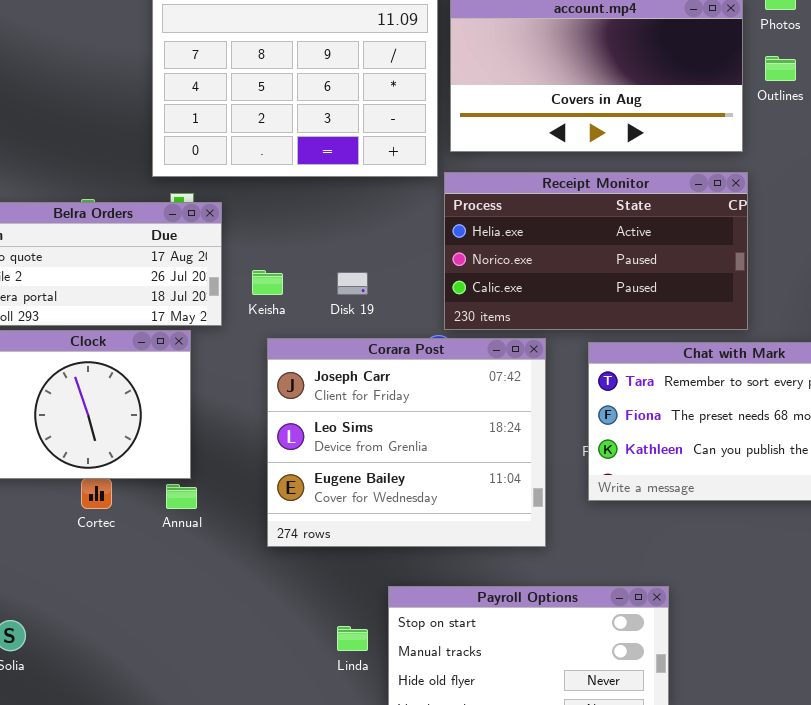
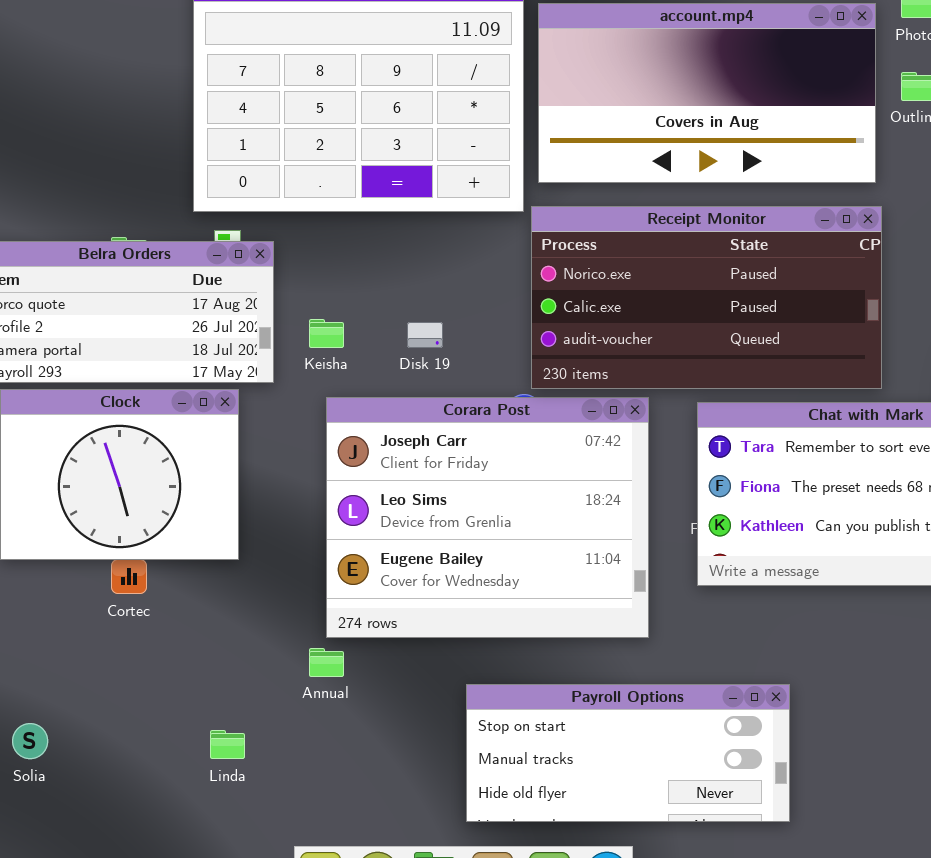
Receipt Monitor: [444,172,748,330] -> [531,206,882,389], scrolled down 1 row
Annual: [166,484,197,509] -> [309,648,344,677], moved
Linda: [337,626,368,651] -> [210,730,245,759], moved

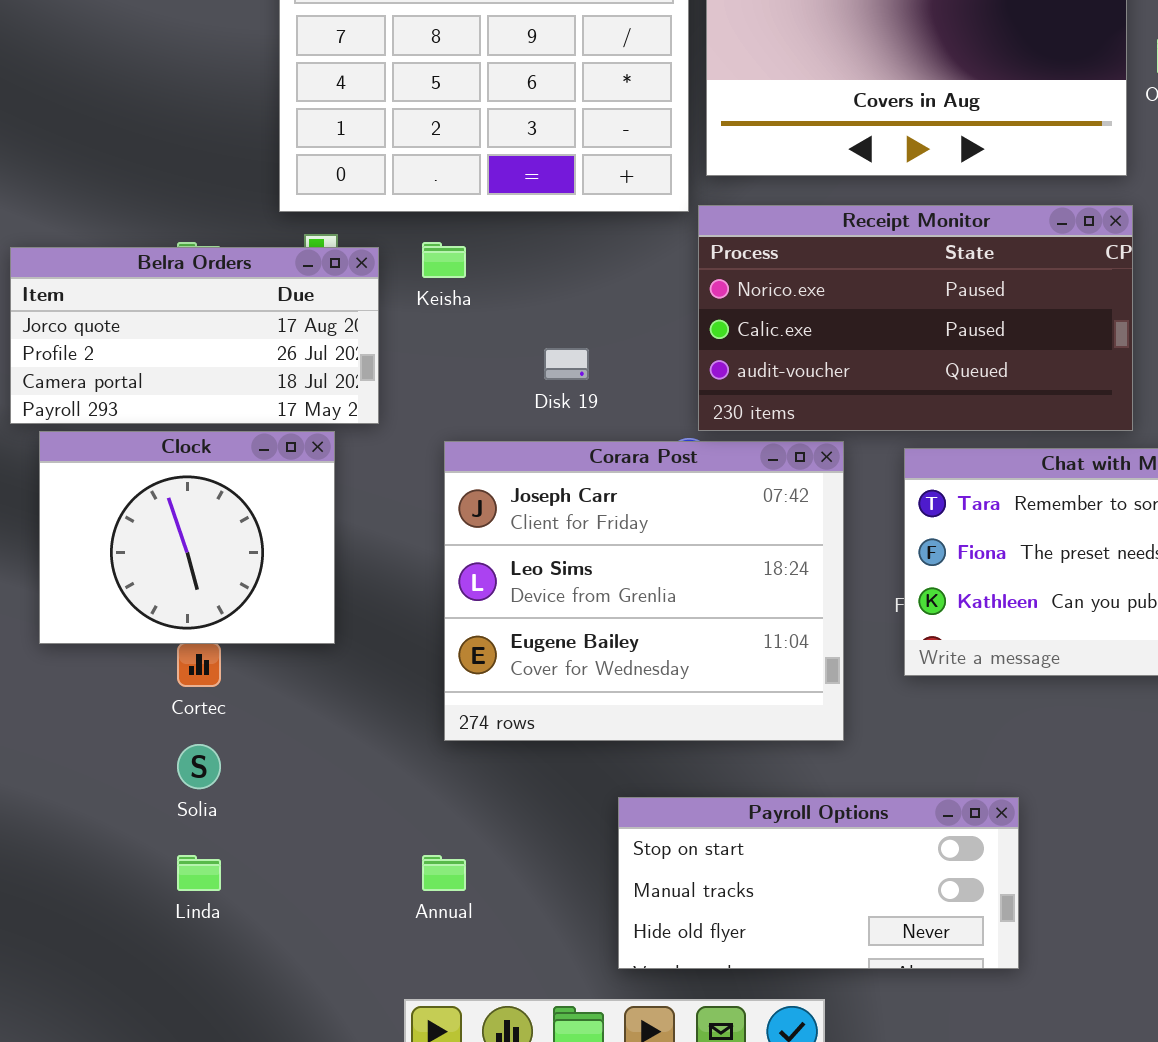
Keisha: [309,319,344,348] -> [422,242,466,278], moved
Annual: [309,648,344,677] -> [422,855,466,891], moved
Solia: [12,723,48,759] -> [177,744,221,789], moved
Linda: [210,730,245,759] -> [177,855,221,891], moved

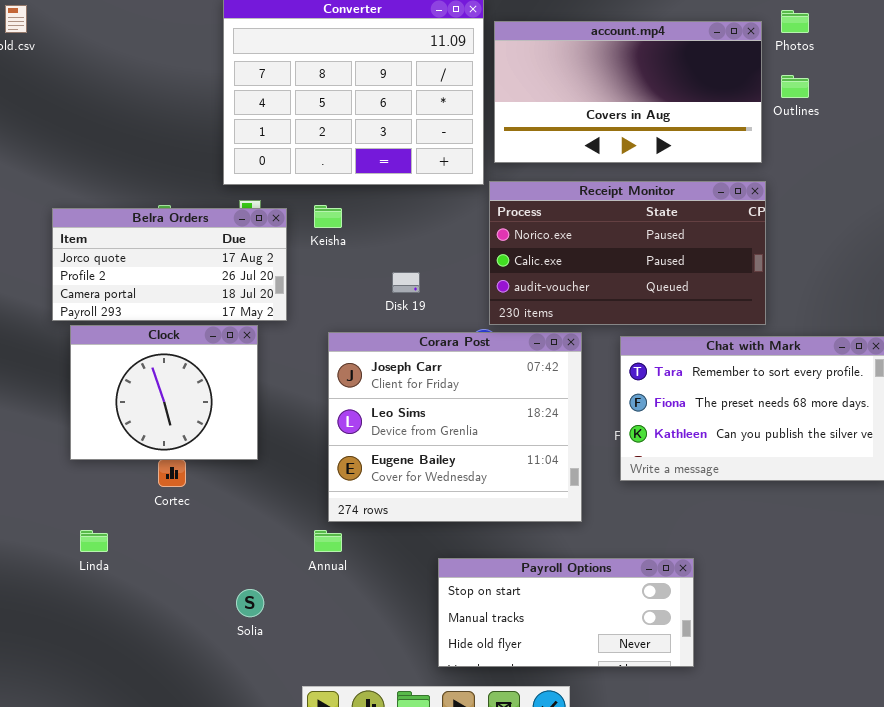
Solia: [177,744,221,789] -> [236,589,264,617], moved
Linda: [177,855,221,891] -> [80,530,108,552], moved
Annual: [422,855,466,891] -> [314,530,342,552], moved

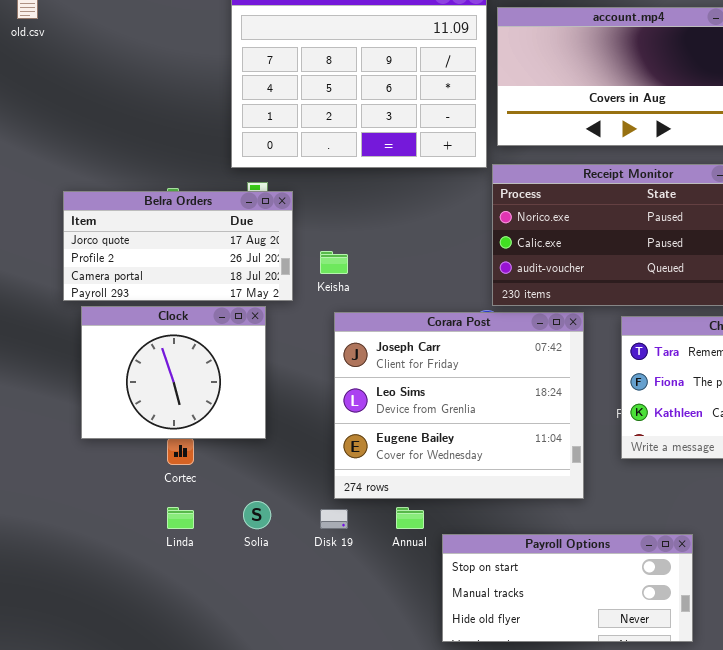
Keisha: [314,205,342,228] -> [320,251,348,274], moved
Disk 19: [392,272,420,293] -> [320,509,348,529], moved
Linda: [80,530,108,552] -> [167,507,194,529], moved
Annual: [314,530,342,552] -> [396,507,424,529], moved
Solia: [236,589,264,617] -> [243,501,271,529], moved

